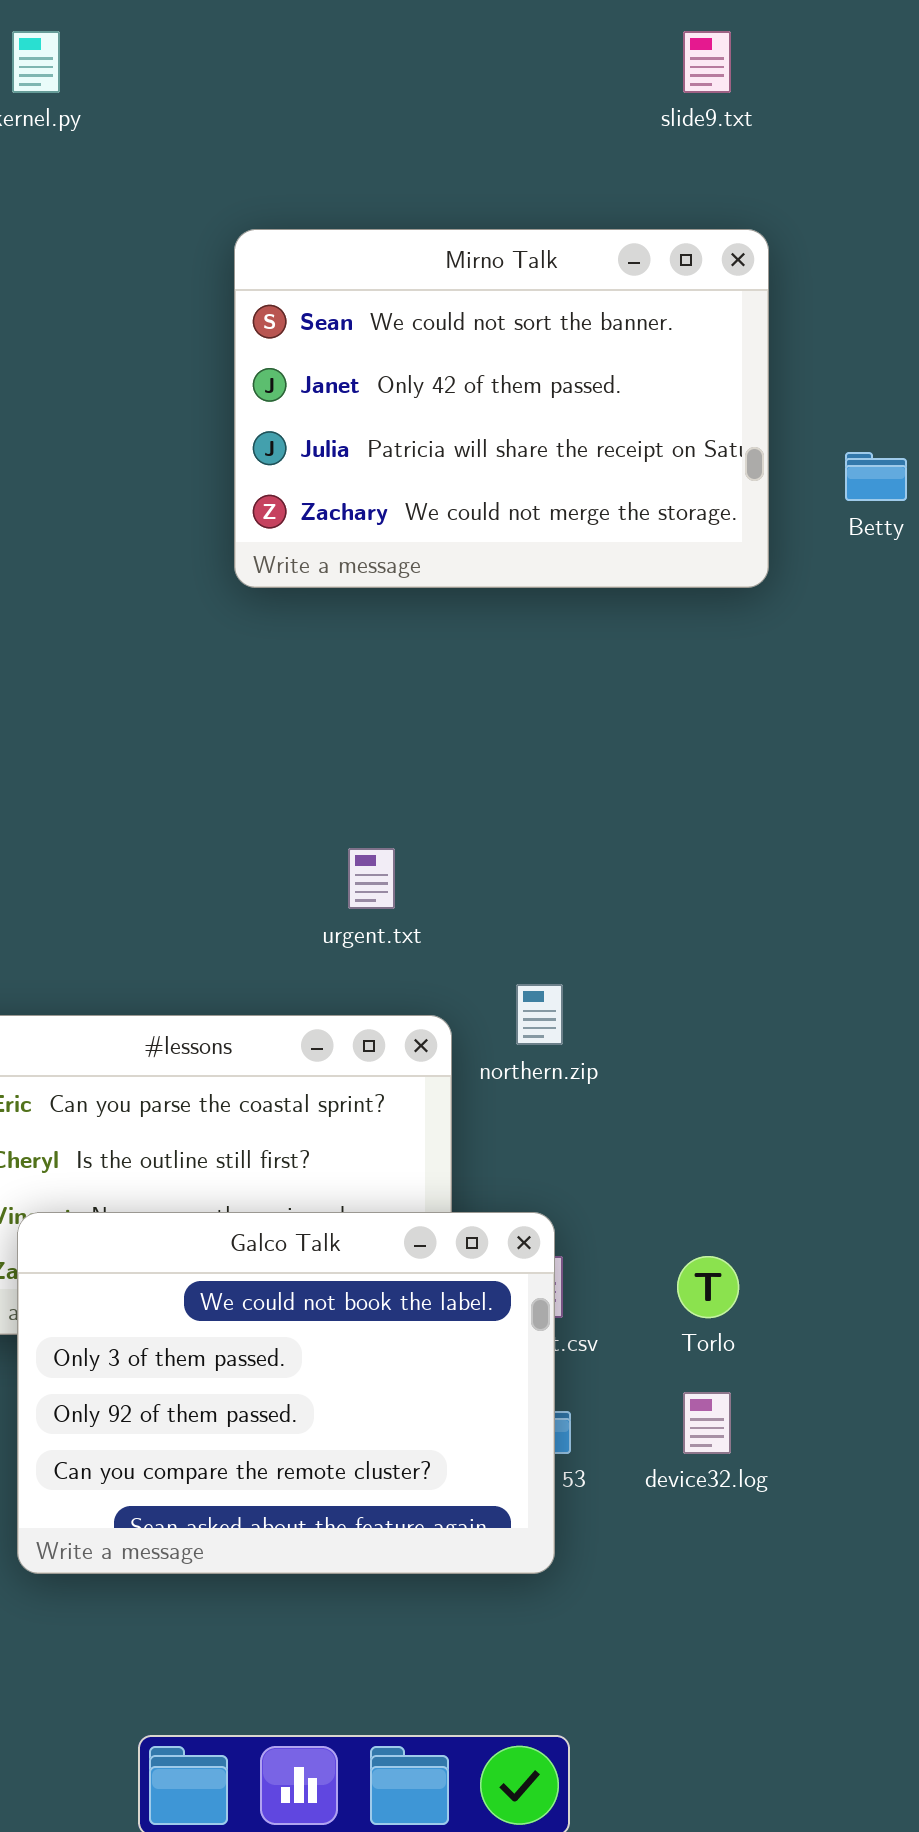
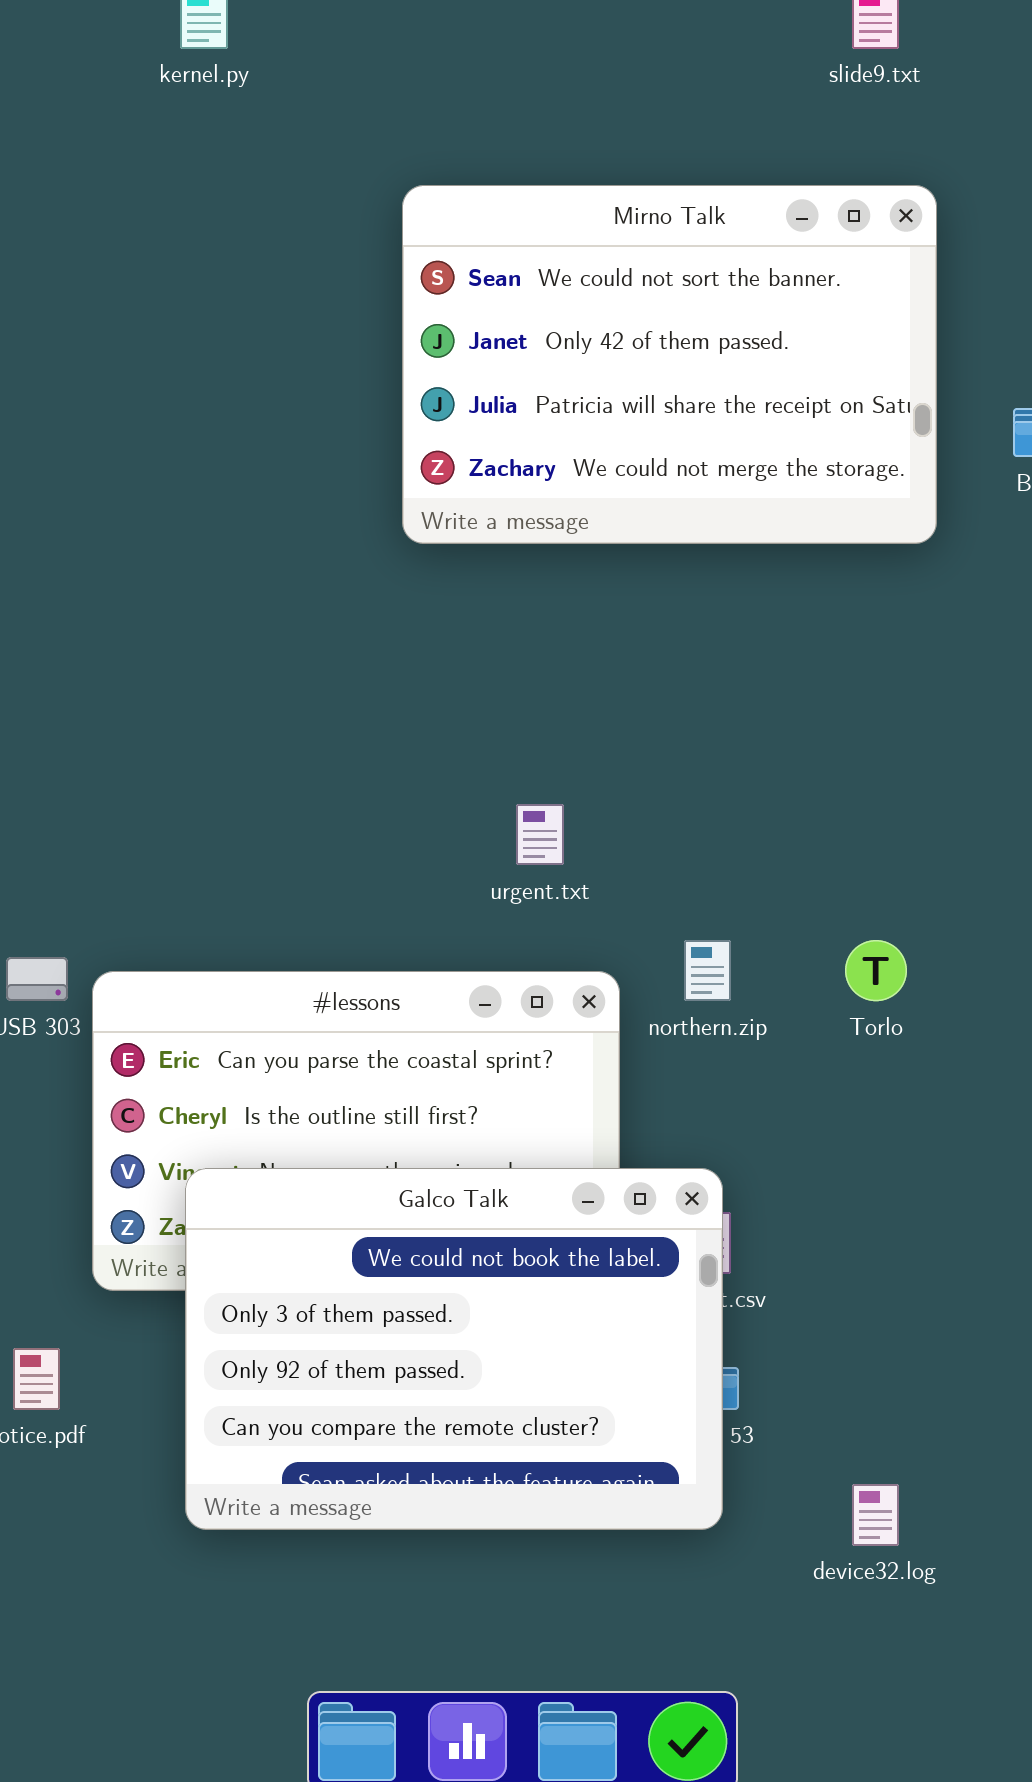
Torlo: [677,1256,739,1318] -> [845,940,907,1001], moved
device32.log: [683,1392,731,1454] -> [852,1484,899,1546], moved

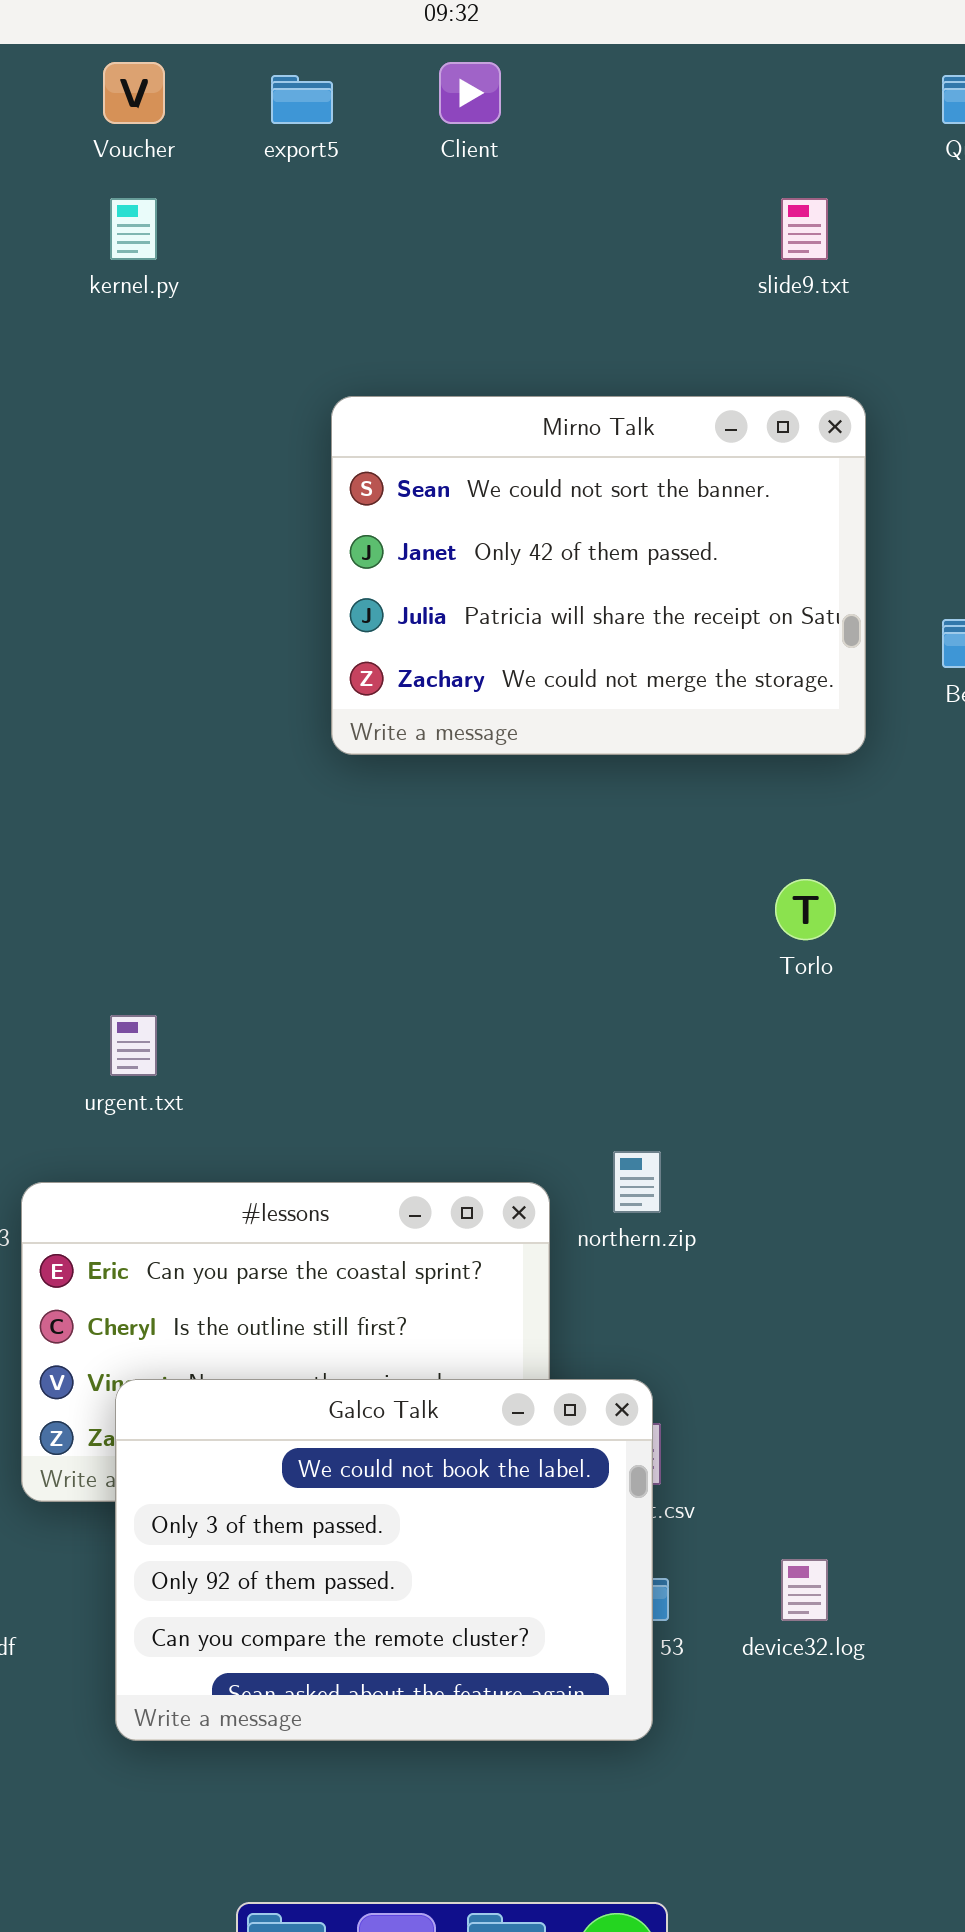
urgent.txt: [516,804,564,865] -> [110,1015,157,1076], moved
Torlo: [845,940,907,1001] -> [775,879,836,940], moved
device32.log: [852,1484,899,1546] -> [781,1559,828,1621], moved

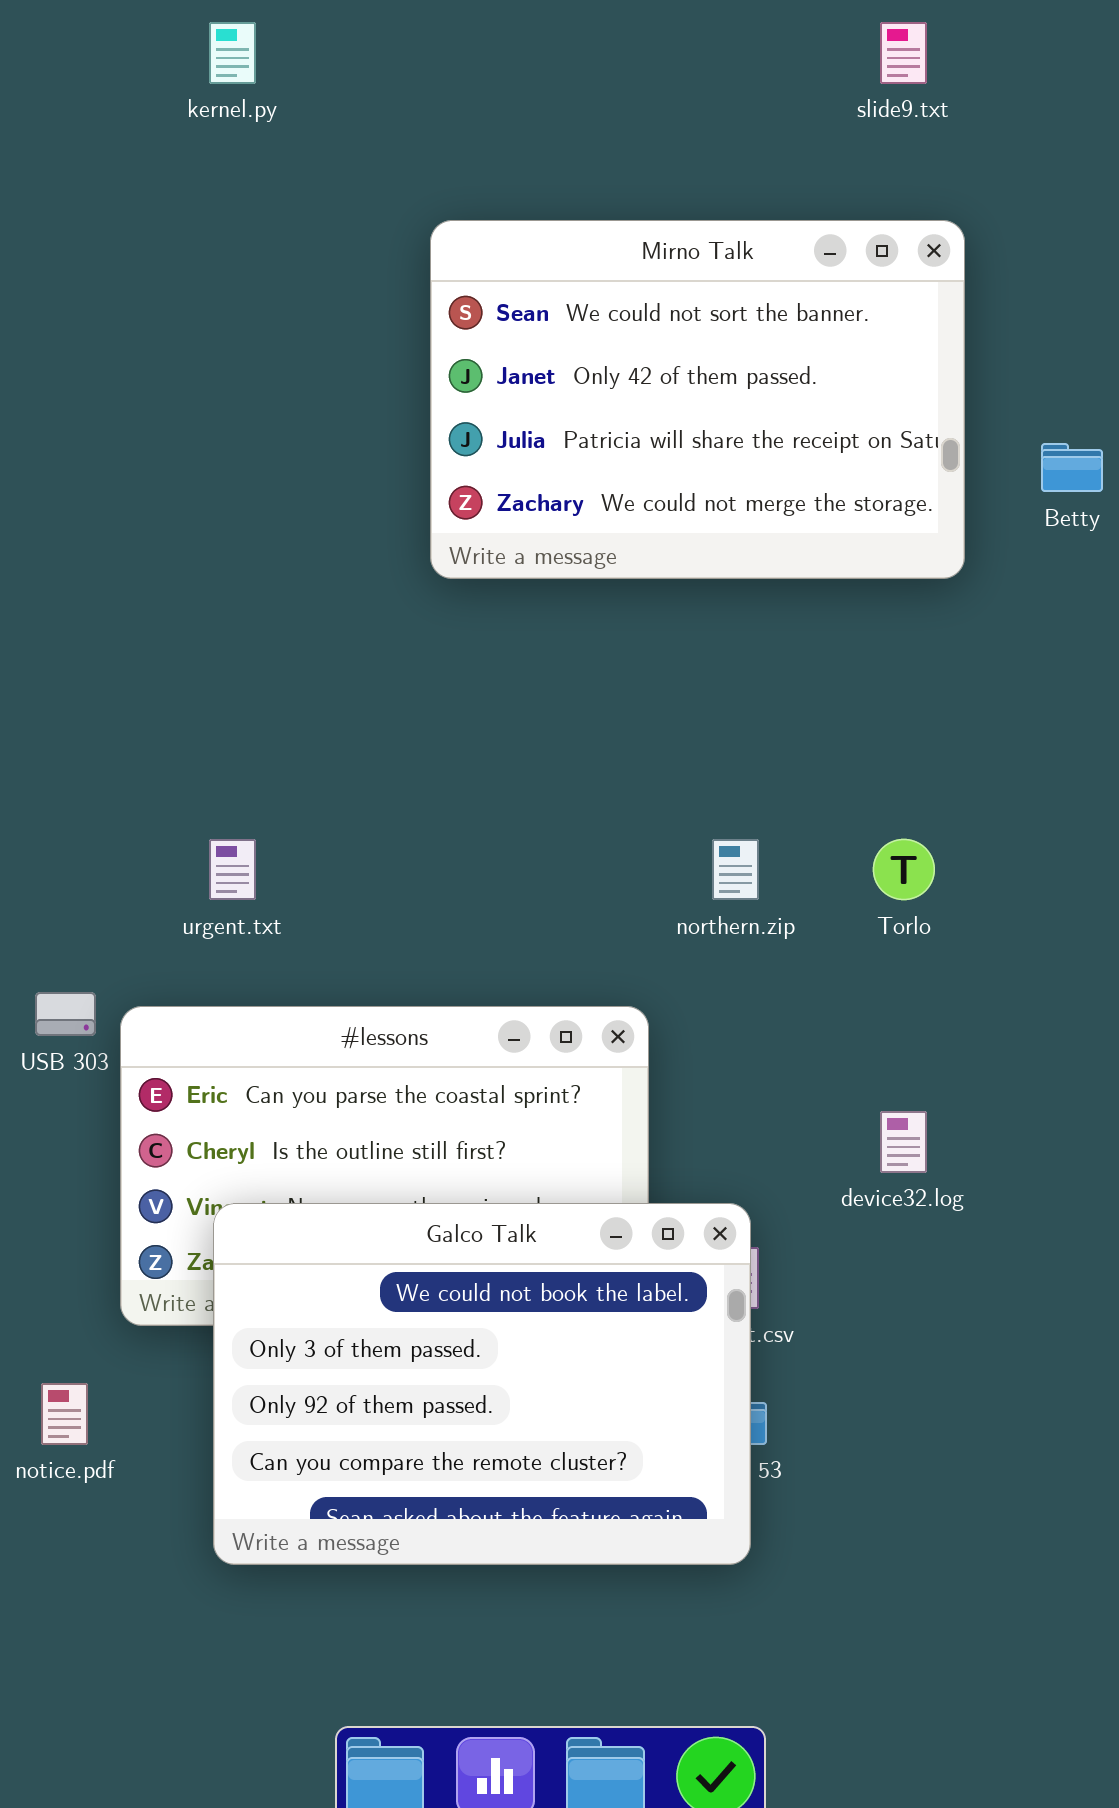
Torlo: [775,879,836,940] -> [873,839,935,900], moved
northern.zip: [613,1151,661,1213] -> [712,839,759,900], moved
device32.log: [781,1559,828,1621] -> [880,1111,927,1173], moved

